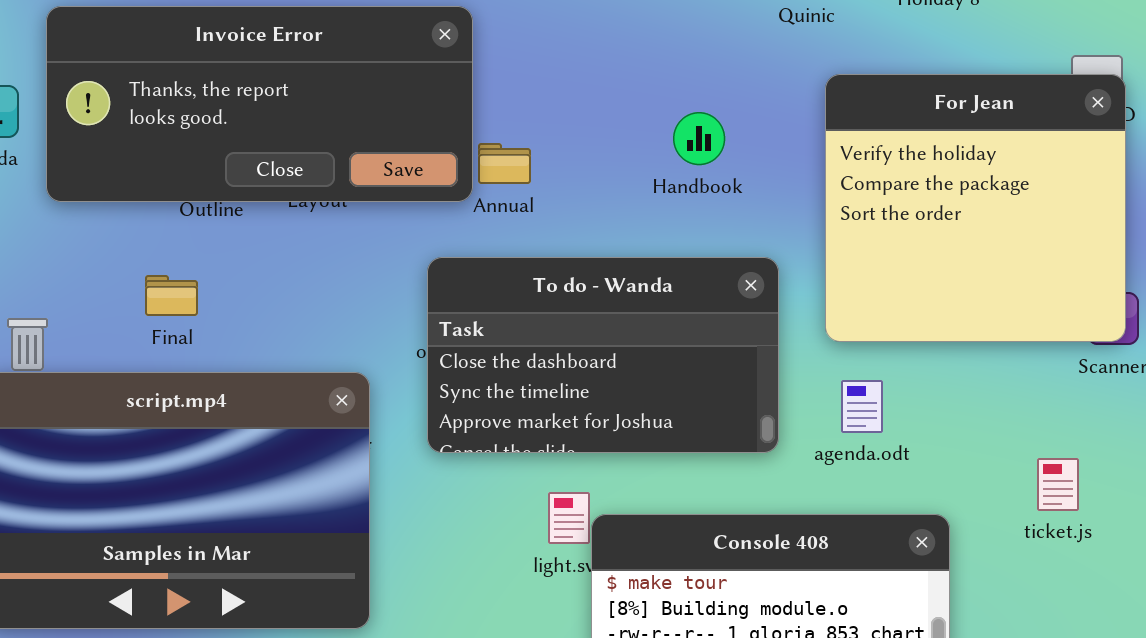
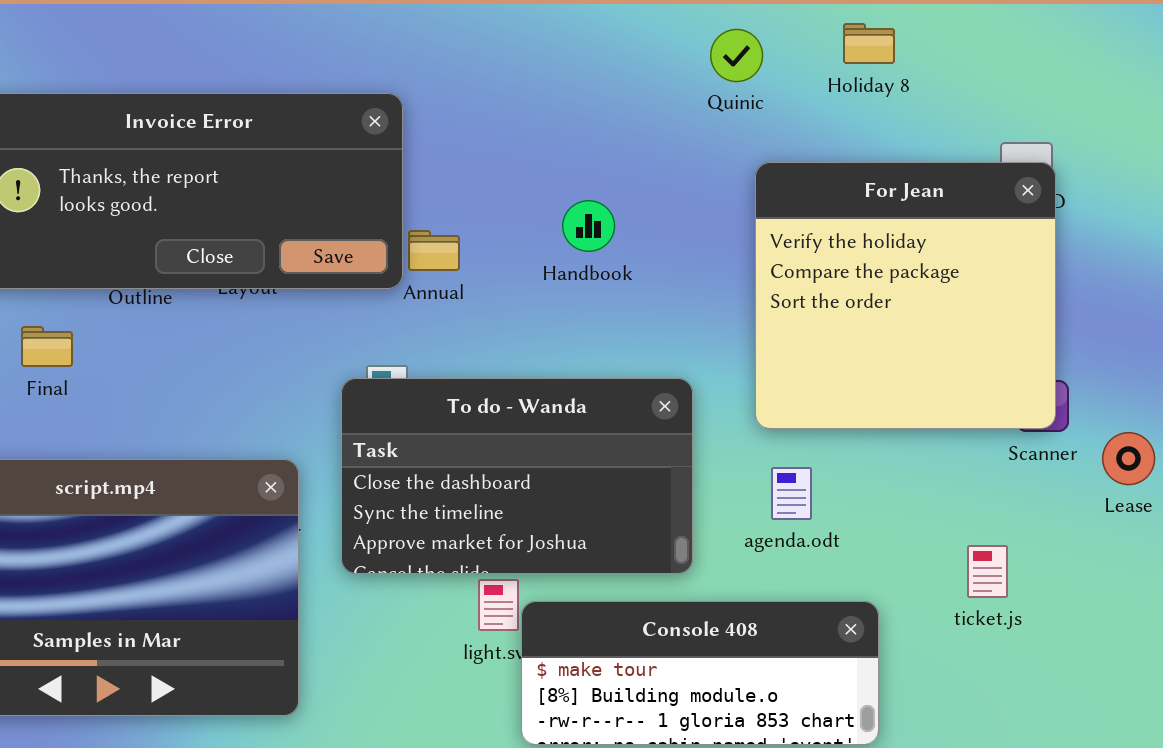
Handbook: [673,112,725,165] -> [562,200,615,252], moved
To do - Wanda: [427,257,779,453] -> [341,378,693,574], moved
Final: [145,275,198,316] -> [21,326,73,367], moved

